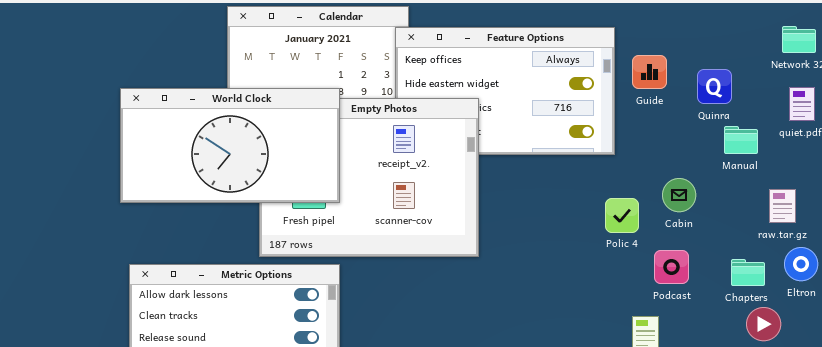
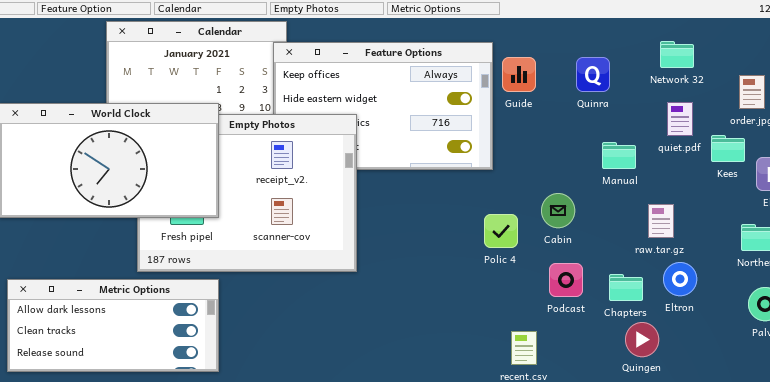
Guide: [632,55,667,89] -> [502,57,536,92], moved
Quinra: [697,69,732,104] -> [576,57,610,92], moved
Podcast: [654,250,689,284] -> [549,263,583,297], moved

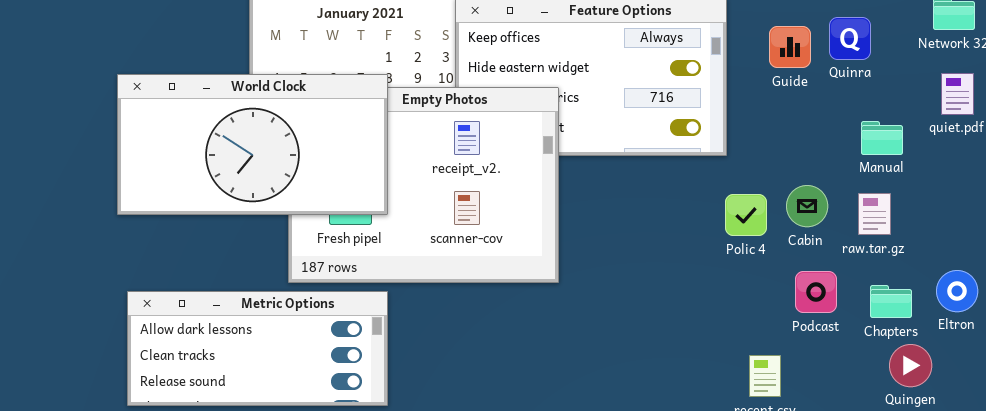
Guide: [502,57,536,92] -> [769,26,811,68], moved
raw.tar.gz: [648,204,674,238] -> [858,193,891,235], moved
Polic 4: [484,214,518,248] -> [725,194,767,236], moved

